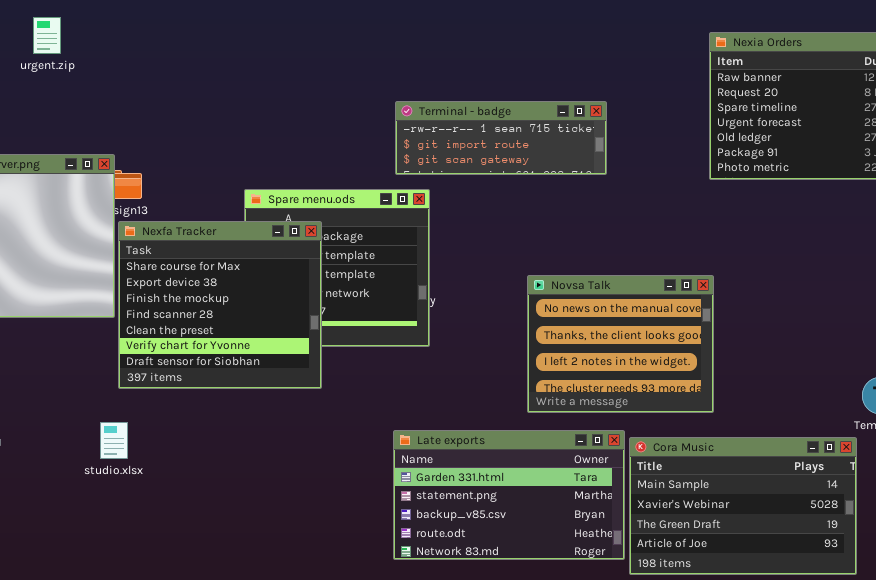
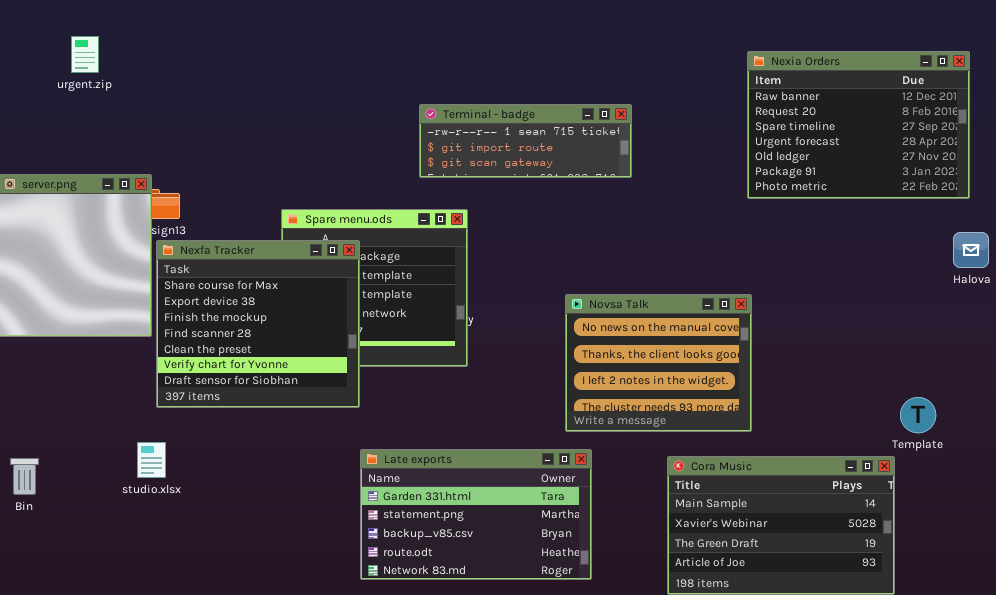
Terminal - badge: [395,101,607,175] -> [419,104,632,178], moved
Late exports: [393,430,625,560] -> [360,449,592,580], moved

